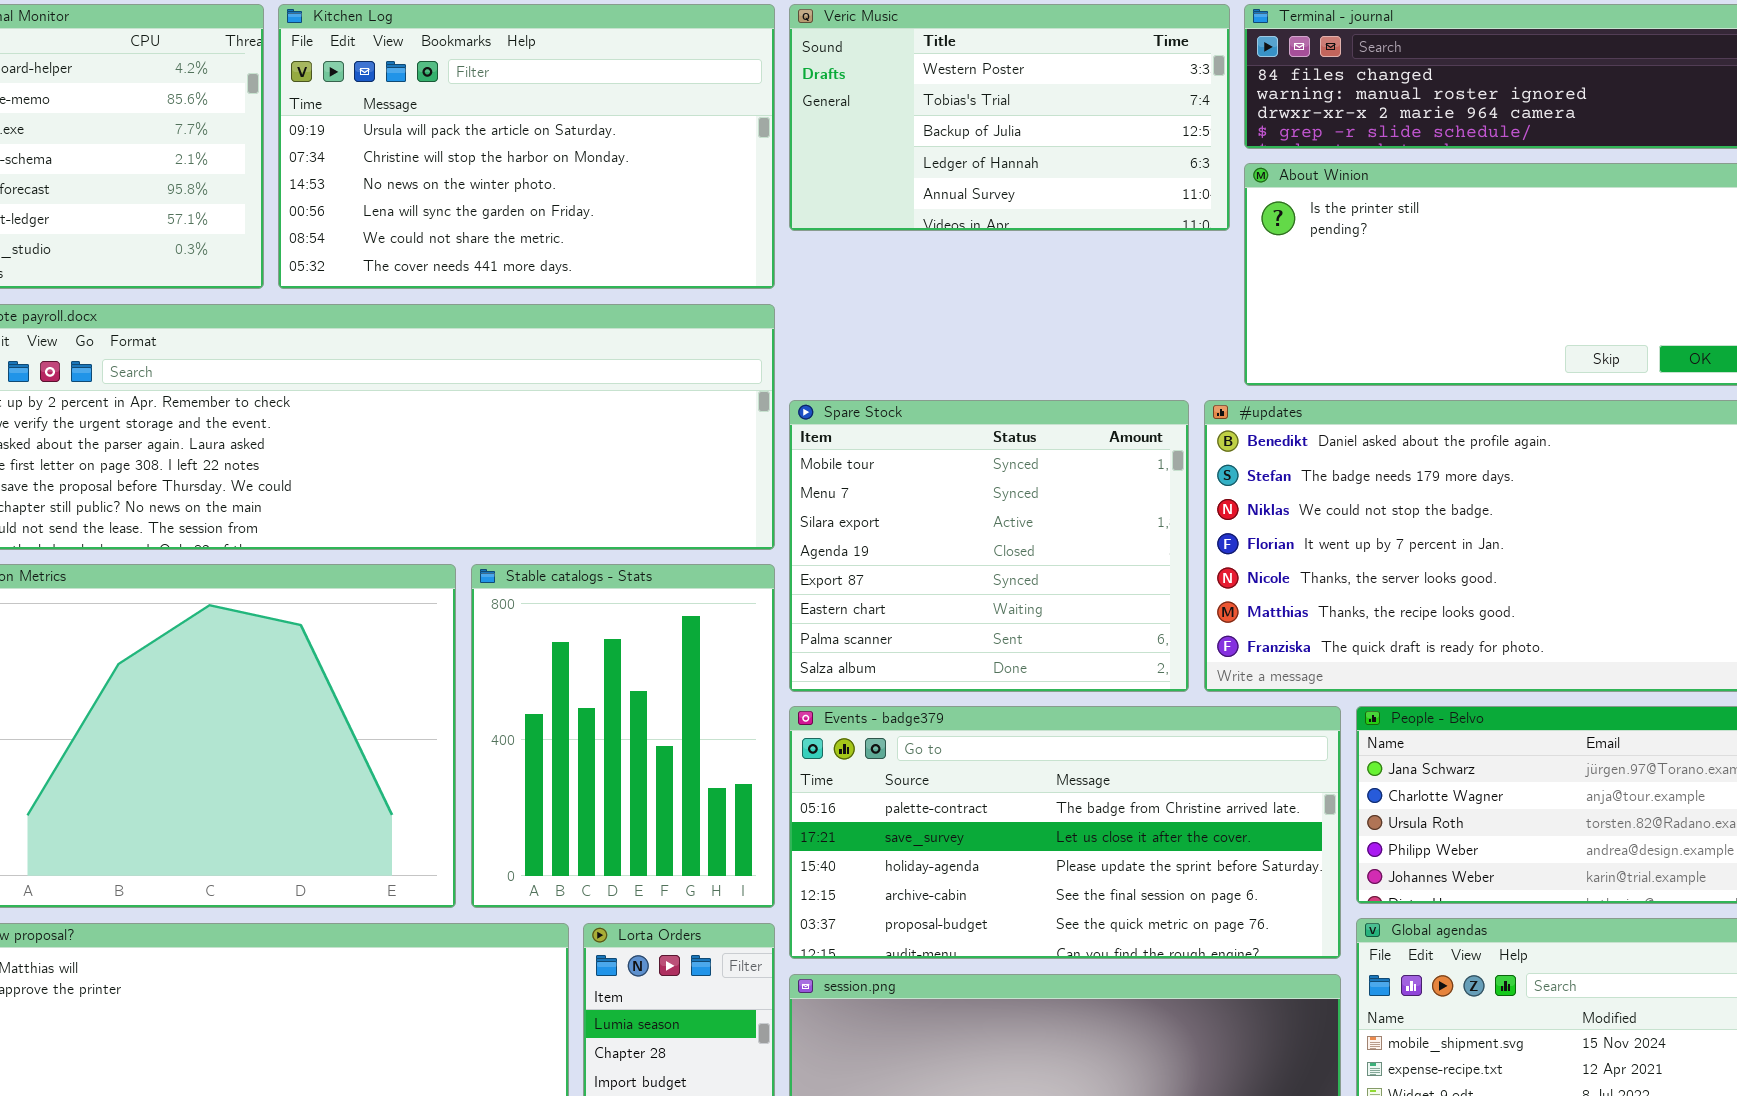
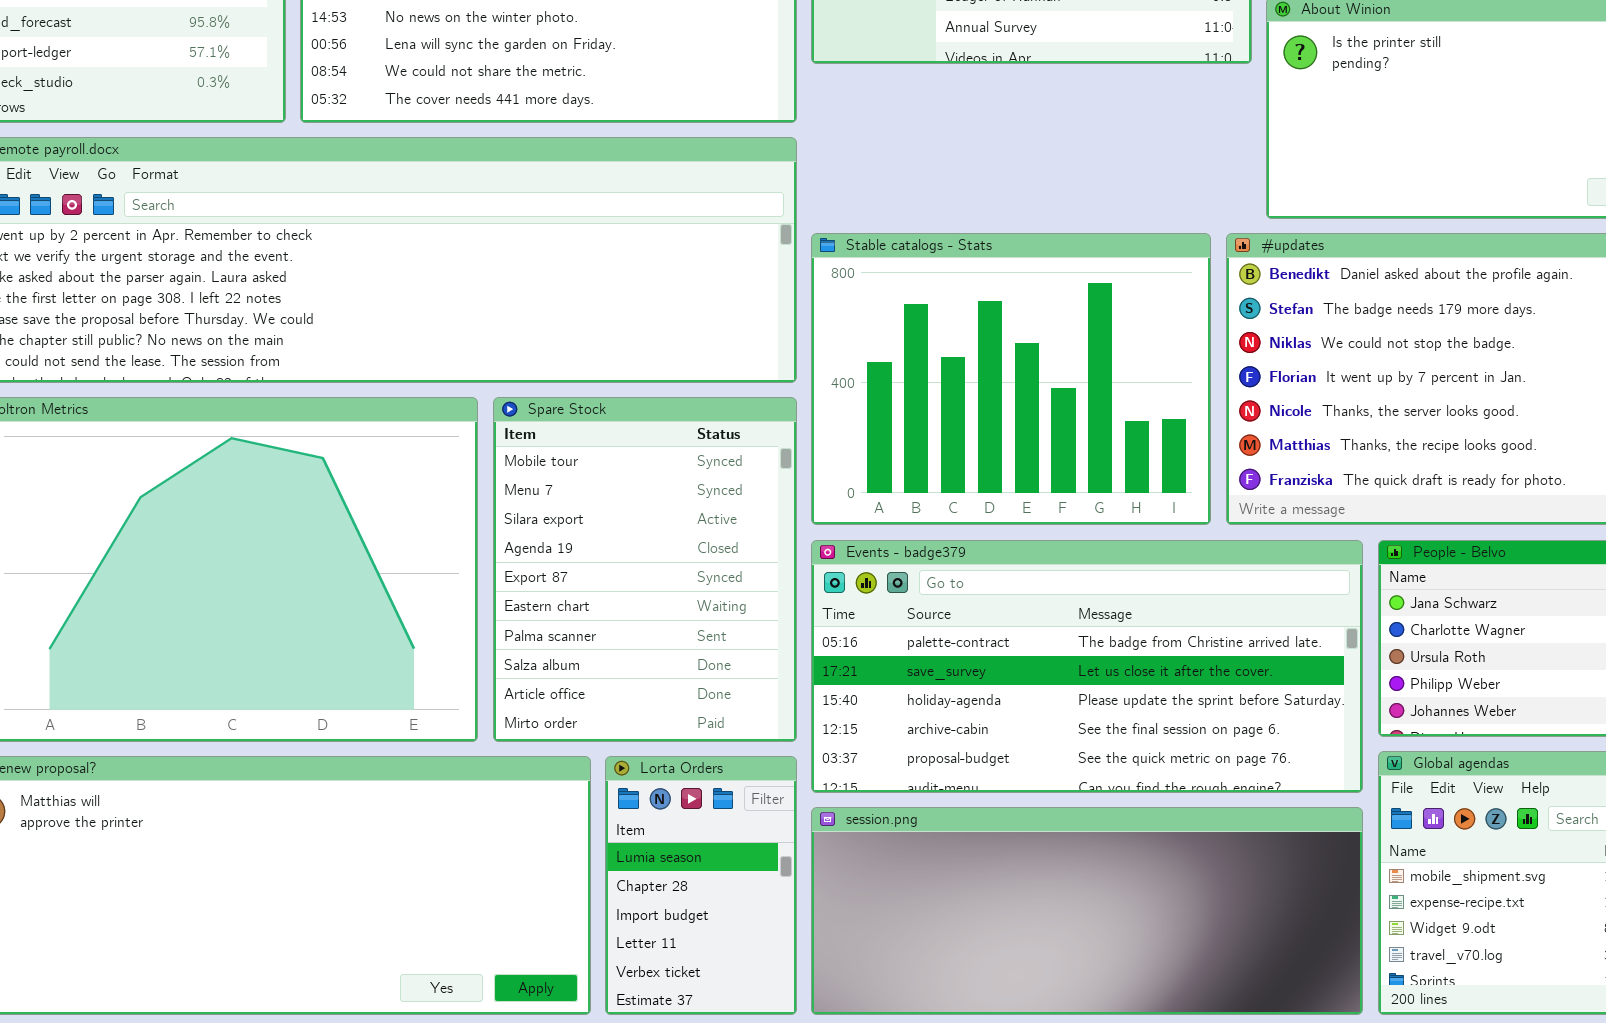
Spare Stock: [789,400,1189,692] -> [493,397,797,742], moved, resized
Stable catalogs - Stats: [471,564,775,908] -> [811,233,1211,525], moved, resized

